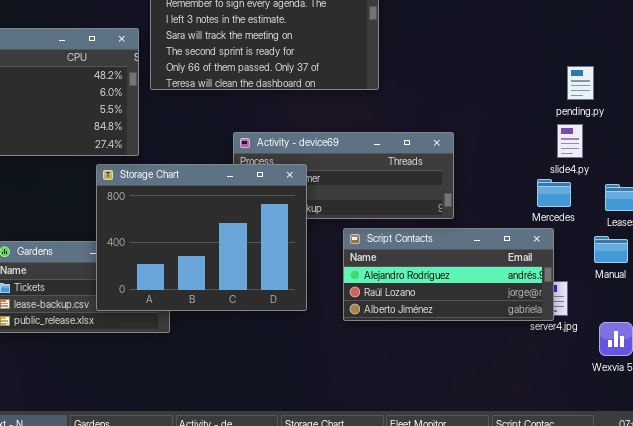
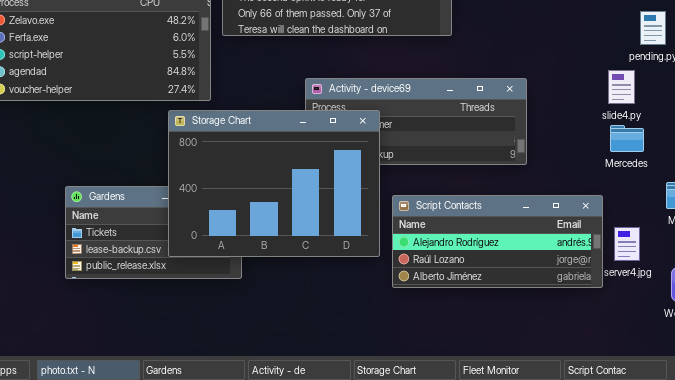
slide4.py: [557,124,583,158] -> [608,70,635,104], moved
Script Contacts: [343,228,554,321] -> [392,195,603,288], moved

